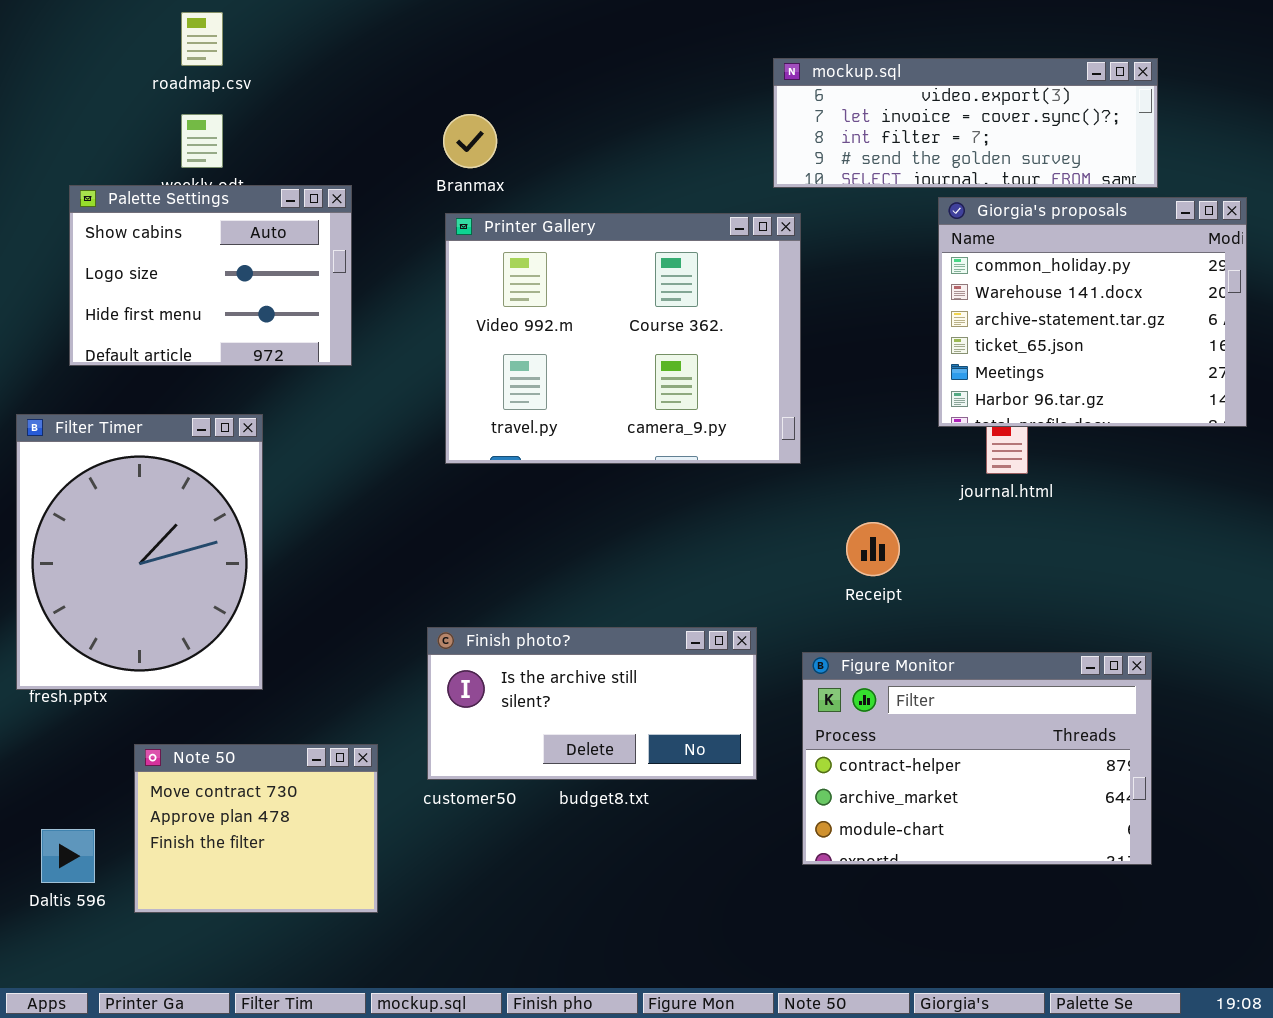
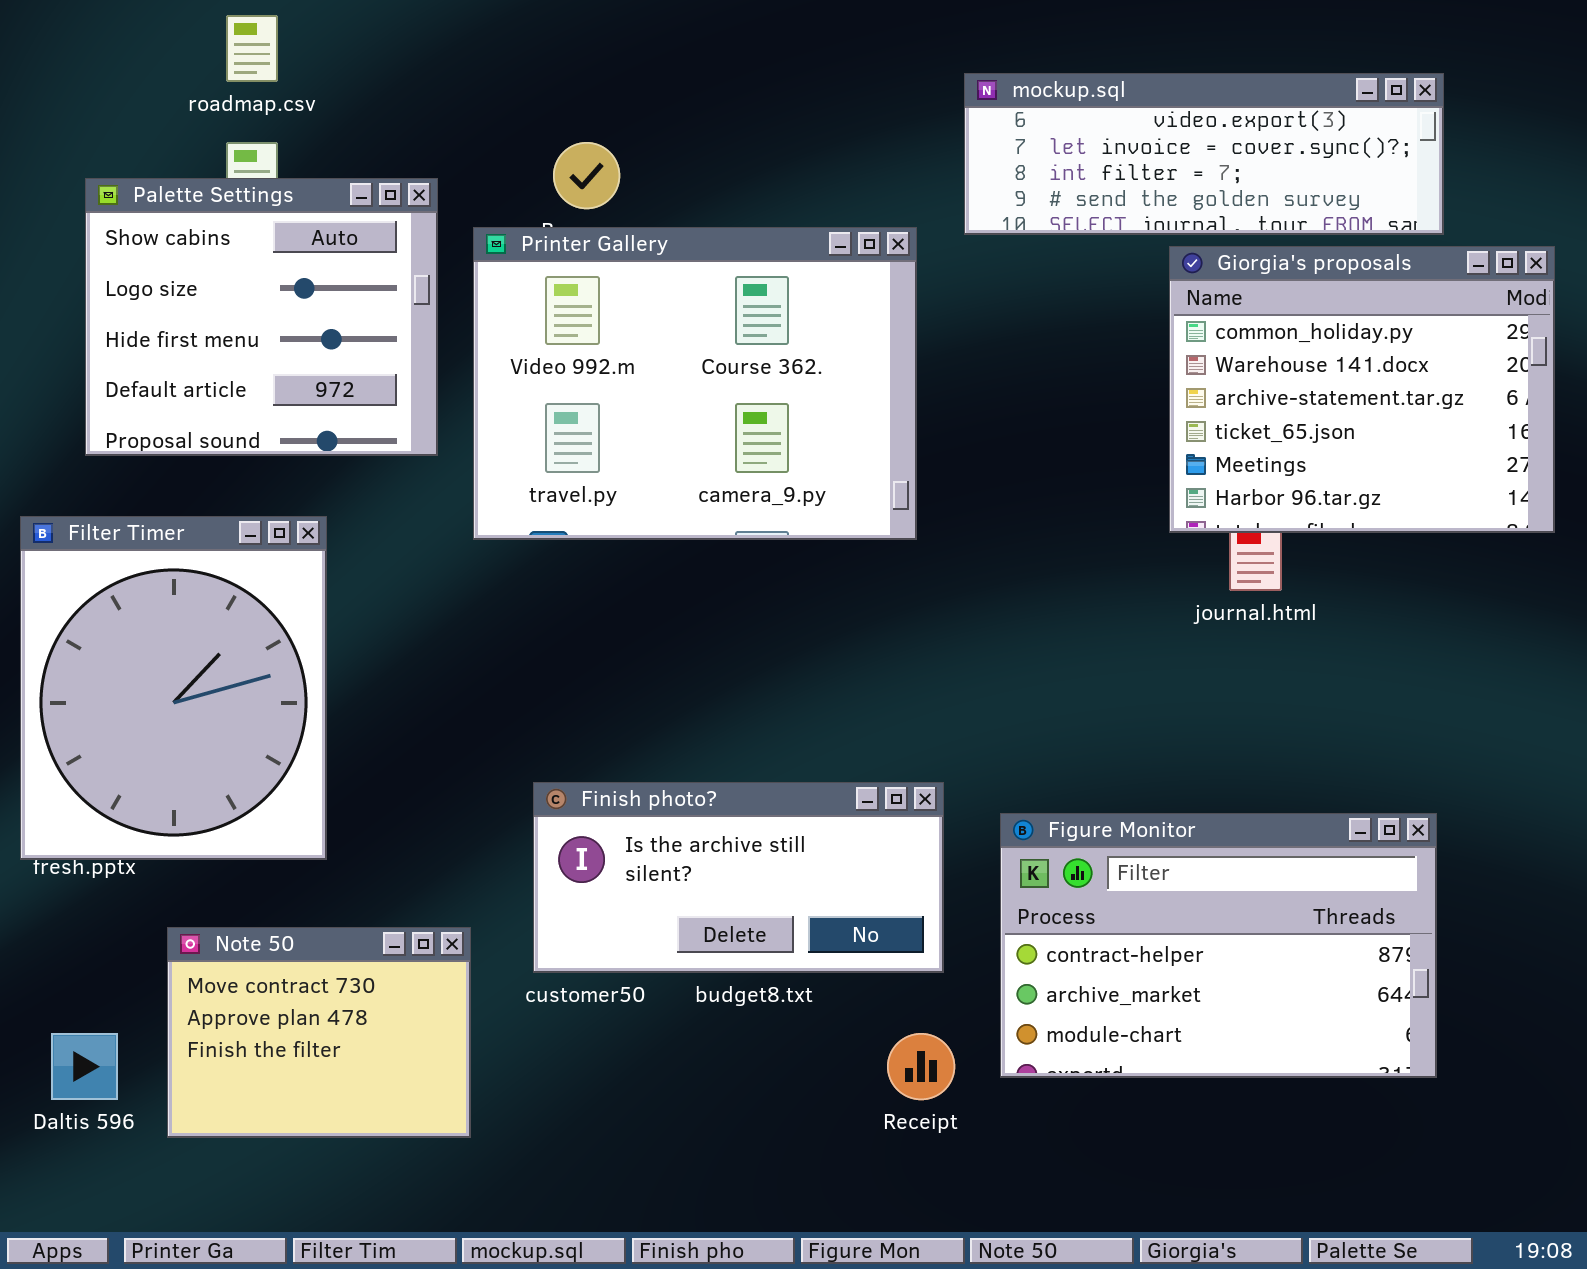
Palette Settings: [69,185,352,366] -> [85,178,438,456], resized
Printer Gallery: [445,213,801,464] -> [473,227,917,540], moved
Receipt: [846,522,900,576] -> [887,1033,955,1100], moved

